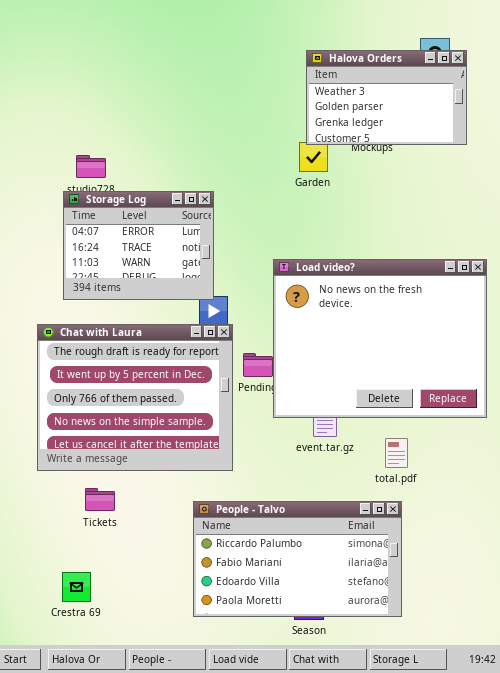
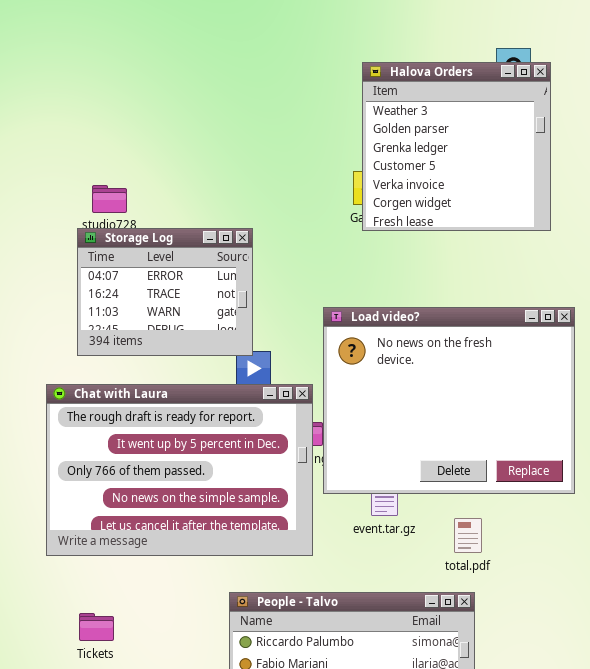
Halova Orders: [306,50,467,145] -> [362,62,551,231], resized
Chat with Laura: [37,324,233,471] -> [46,384,313,556], resized
Tickets: [85,488,115,511] -> [79,613,114,641], moved

